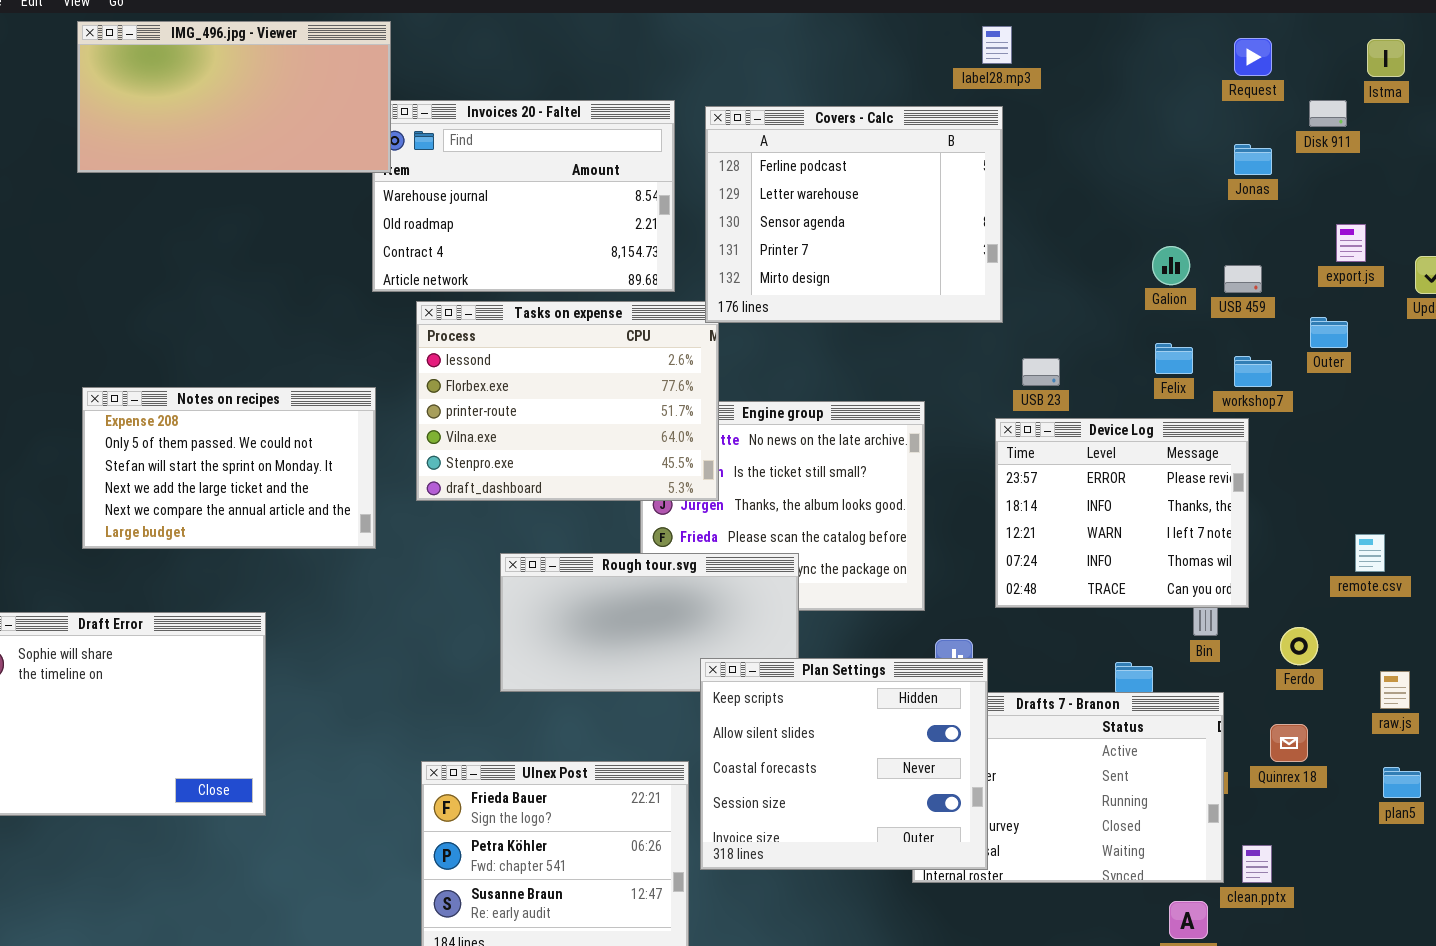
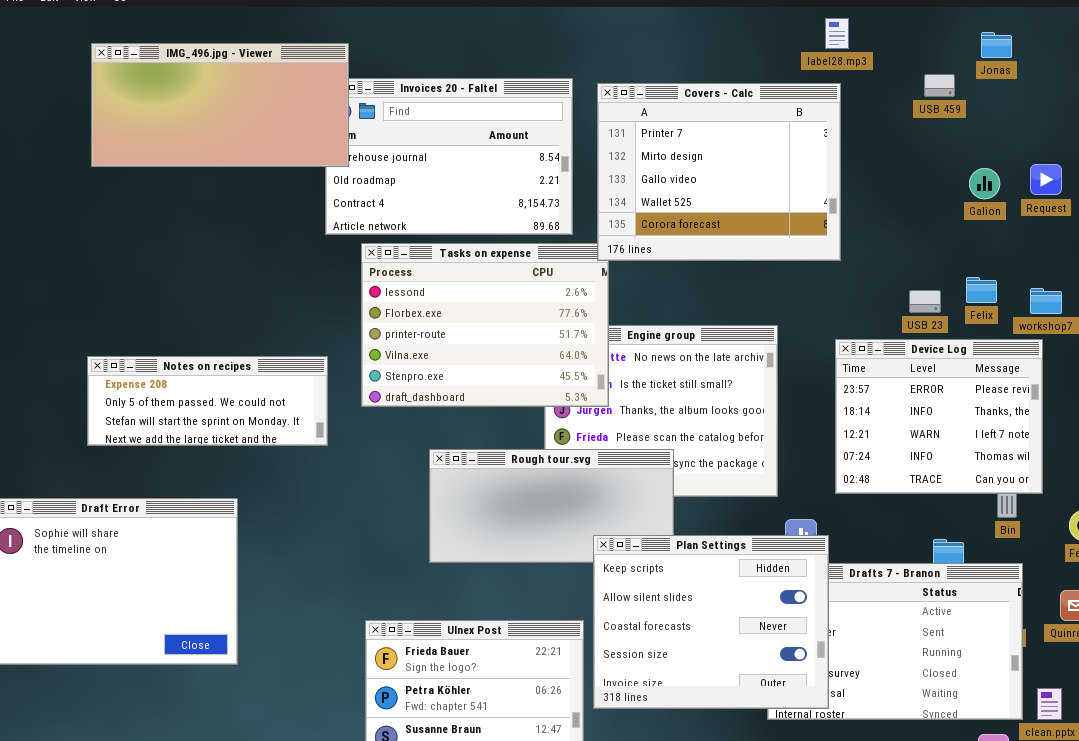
IMG_496.jpg - Viewer: [77,21,391,173] -> [91,43,349,167], moved
Request: [1234,38,1272,76] -> [1030,164,1062,195], moved
Covers - Calc: [705,106,1003,323] -> [597,83,841,261], scrolled down 3 rows
Jonas: [1234,144,1272,175] -> [981,32,1012,58], moved
Galion: [1152,246,1190,285] -> [969,168,1000,199], moved
USB 459: [1224,265,1262,293] -> [924,74,955,97], moved
USB 23: [1022,358,1060,386] -> [909,290,941,313], moved
Notes on recipes: [82,387,376,549] -> [87,356,328,446], resized

